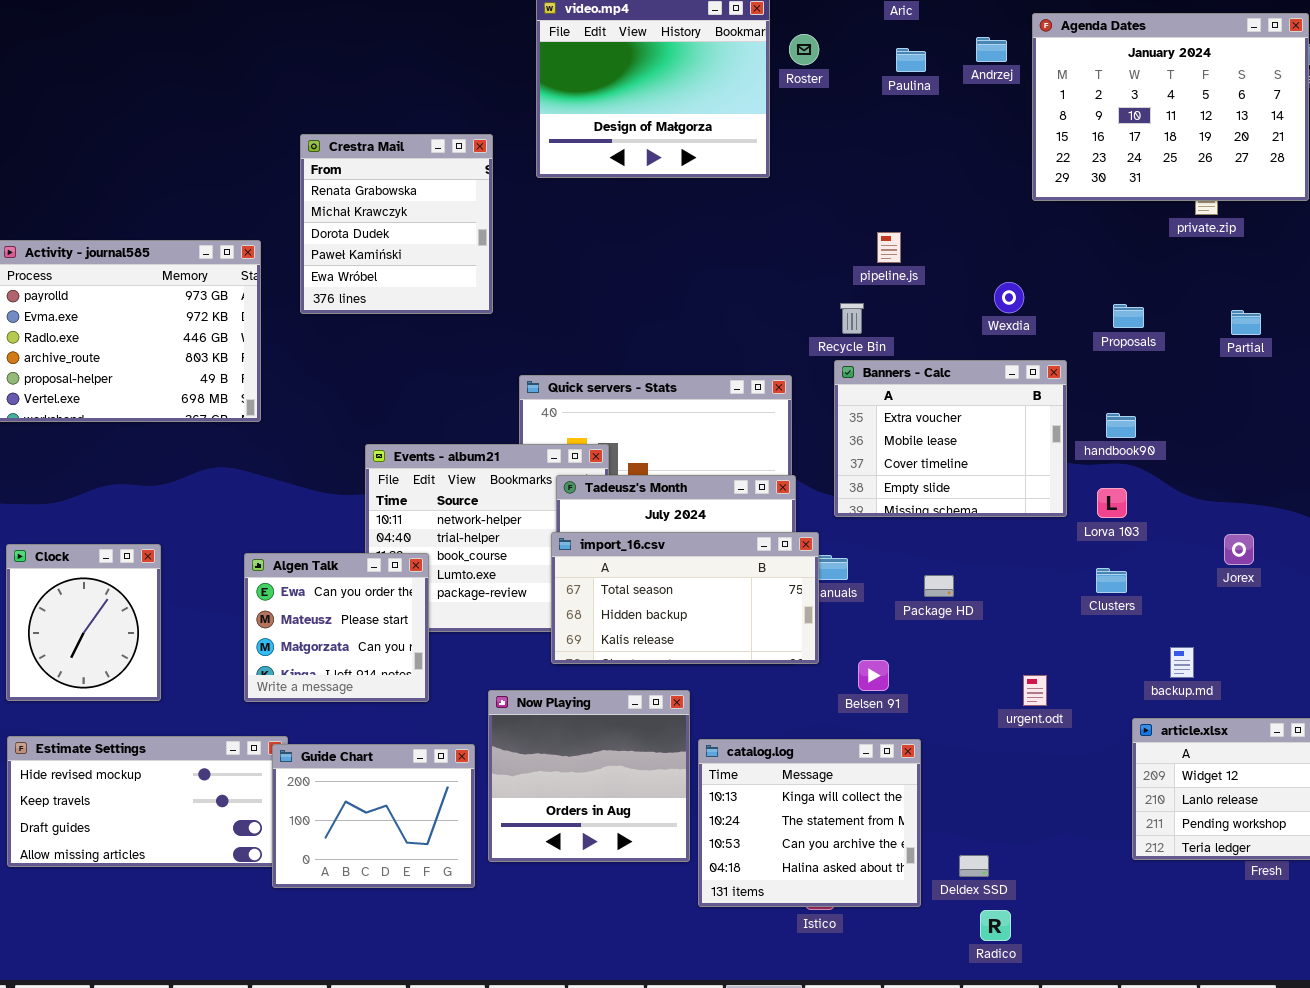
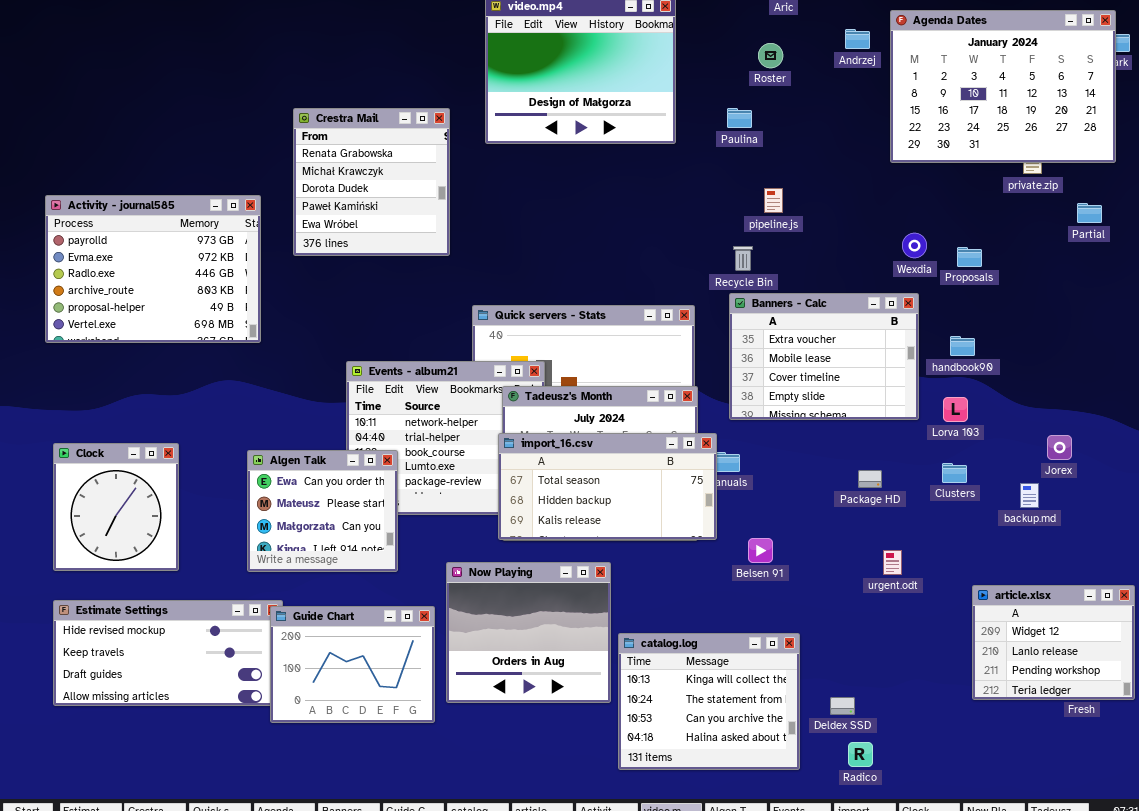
Roster: [789,34,819,65] -> [758,43,783,68], moved
Paulina: [896,48,926,72] -> [727,108,752,128], moved
Wexdia: [994,282,1024,313] -> [902,233,927,258], moved
Partial: [1231,310,1261,335] -> [1077,203,1102,223], moved
Package HD: [924,575,954,597] -> [858,470,882,488], moved
backup.md: [1170,647,1194,678] -> [1020,483,1039,508], moved
catalog.log: [698,739,921,907] -> [618,633,800,770], moved

